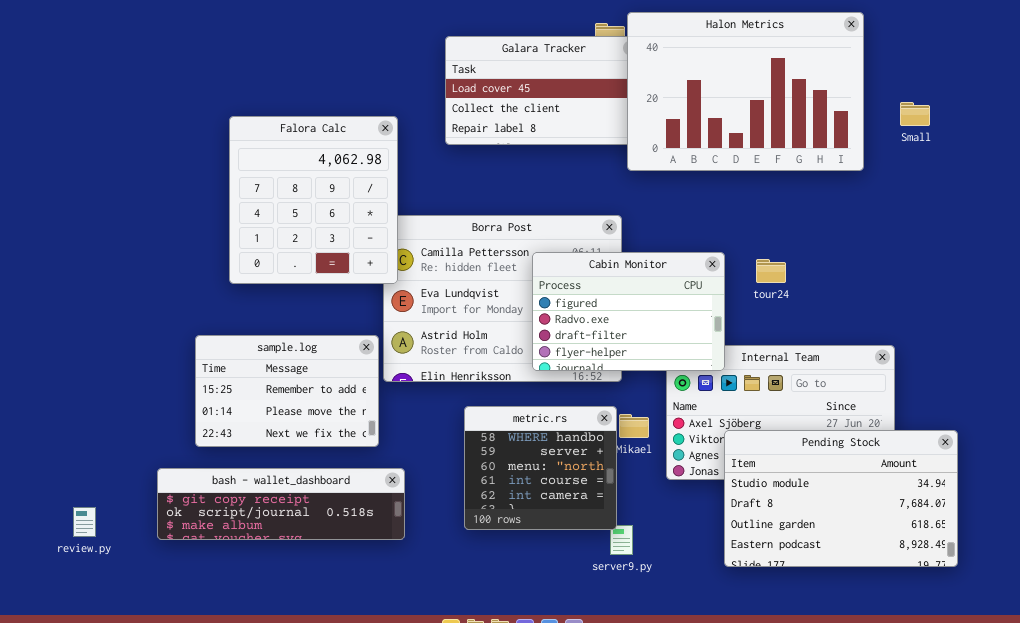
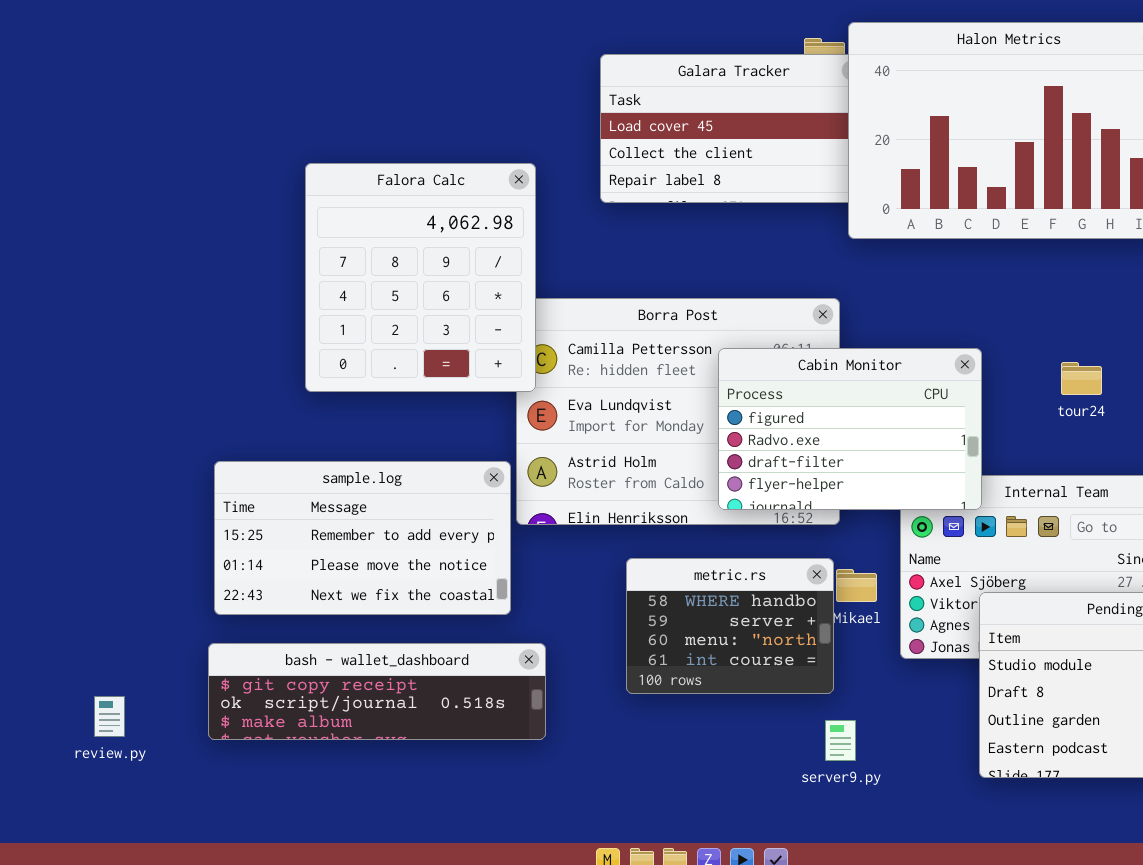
tour24: [756,259,786,283] -> [1061,362,1102,395], moved
sample.log: [195,335,379,447] -> [214,461,511,615], resized
metric.rs: [464,406,617,530] -> [626,558,834,694], resized

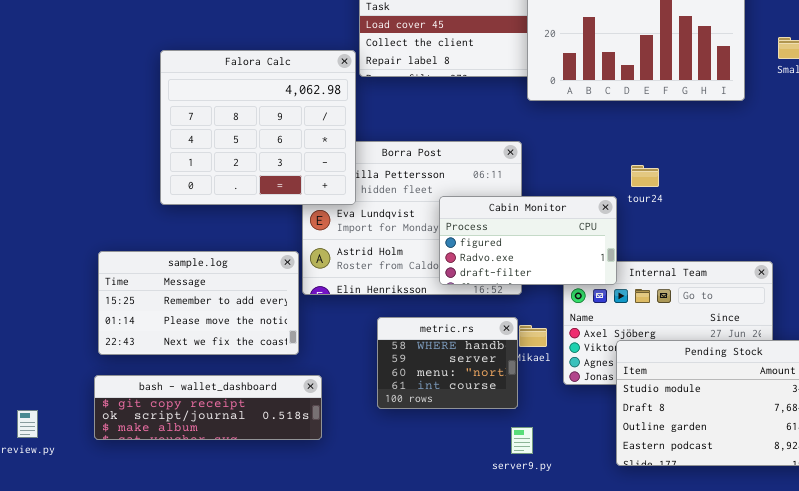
Falora Calc: [305,163,536,392] -> [160,50,356,205], resized
Cabin Monitor: [718,348,982,510] -> [439,196,617,285], resized
tour24: [1061,362,1102,395] -> [631,165,659,187], moved

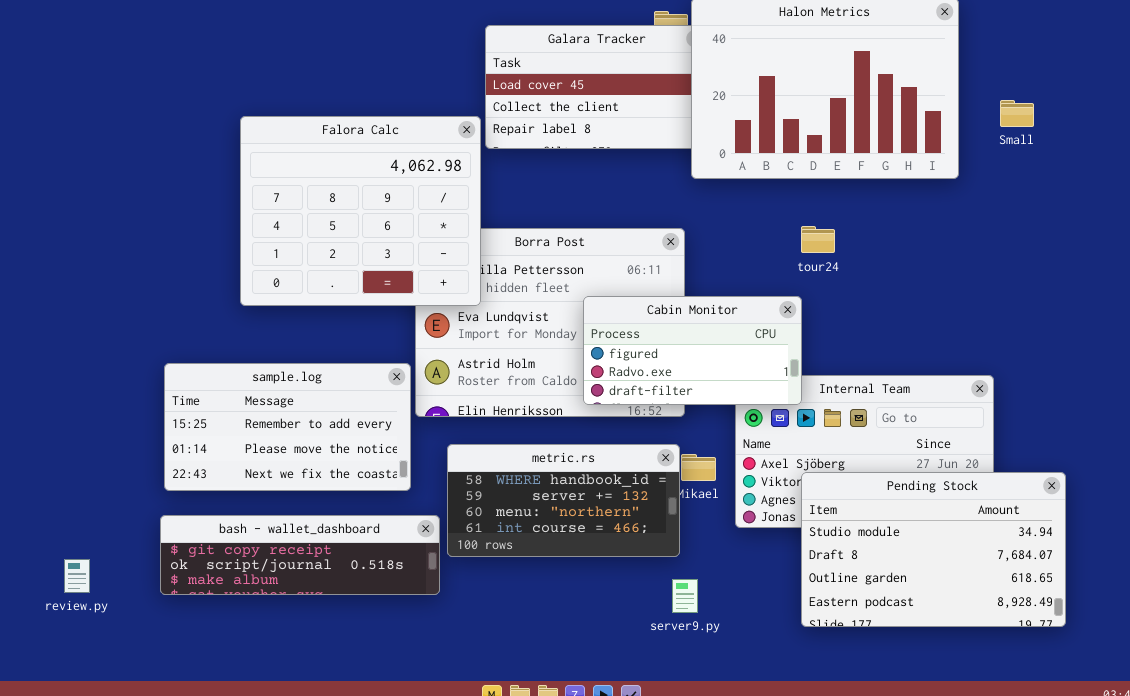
tour24: [631,165,659,187] -> [801,226,835,253], moved
metric.rs: [377,317,518,409] -> [447,444,680,557], resized

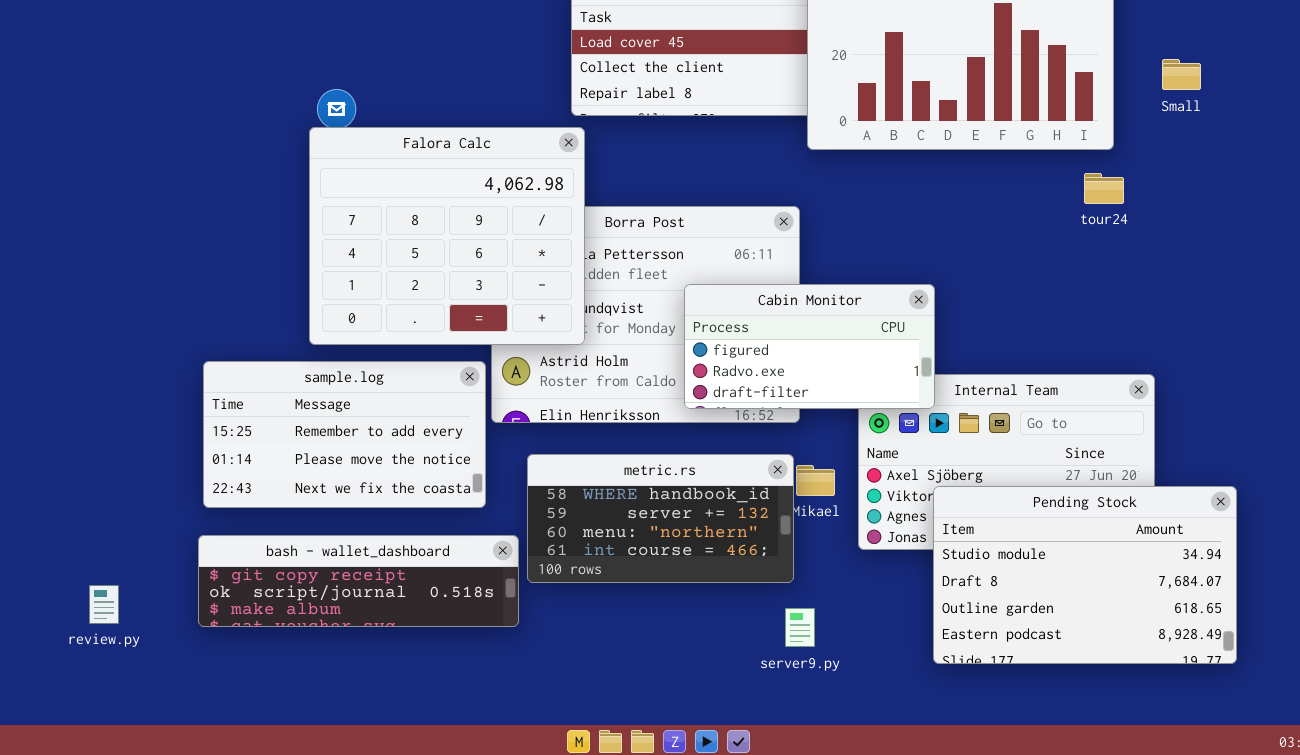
Falora Calc: [240,116,481,306] -> [309,127,585,345], moved
tour24: [801,226,835,253] -> [1084,173,1124,204], moved

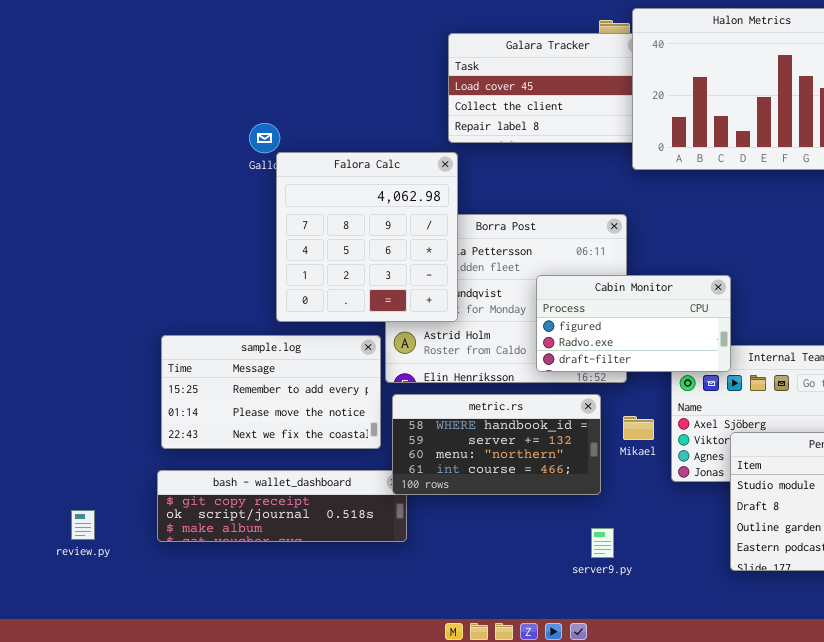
Falora Calc: [309,127,585,345] -> [276,152,458,322], resized
metric.rs: [527,454,794,583] -> [392,394,601,495], moved
server9.py: [785,608,815,647] -> [591,528,614,558], moved

